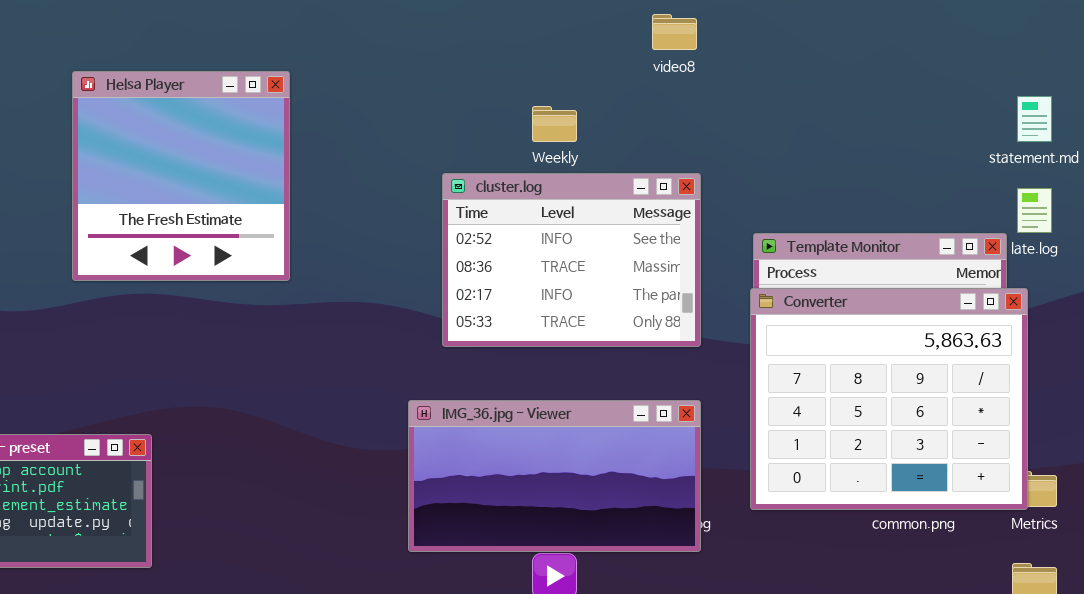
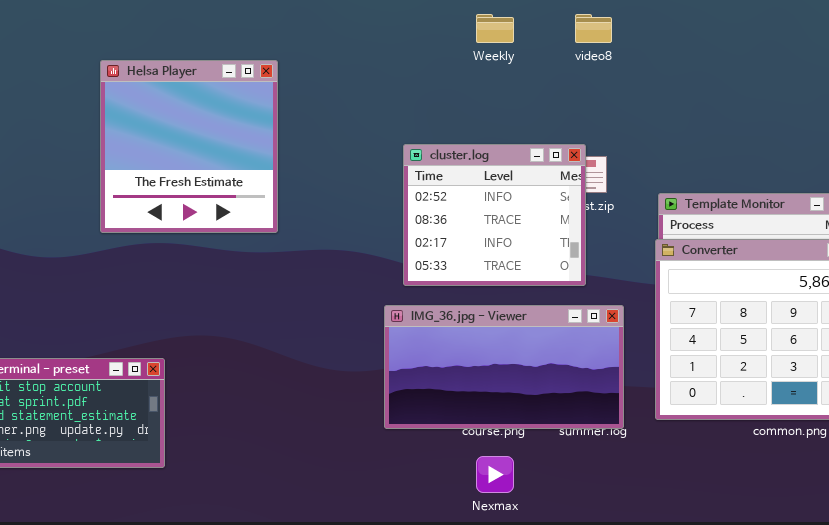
Weekly: [532,106,577,142] -> [476,14,514,43], moved
cluster.log: [442,173,701,347] -> [403,144,586,286], resized
IMG_36.jpg - Viewer: [408,400,701,552] -> [384,305,624,429], moved

